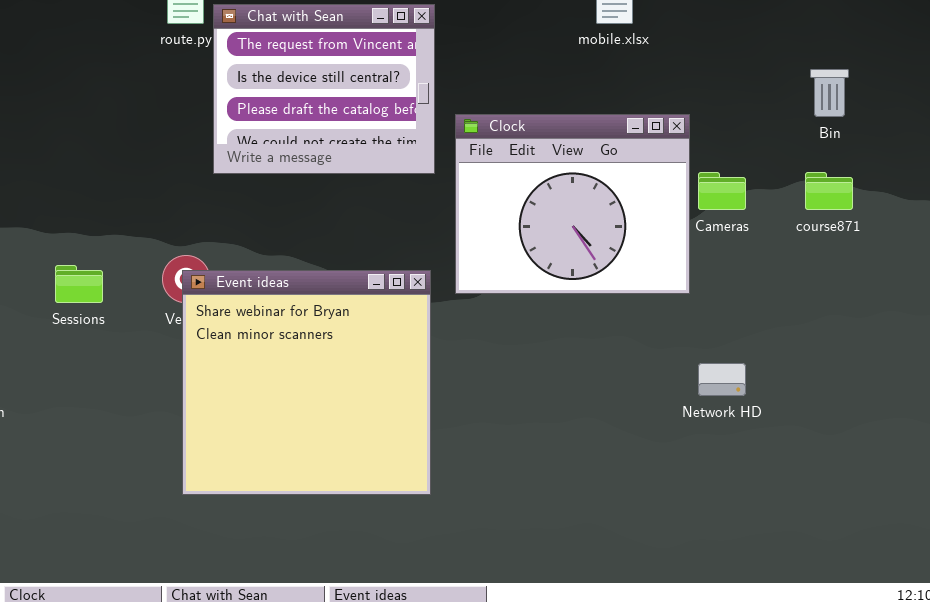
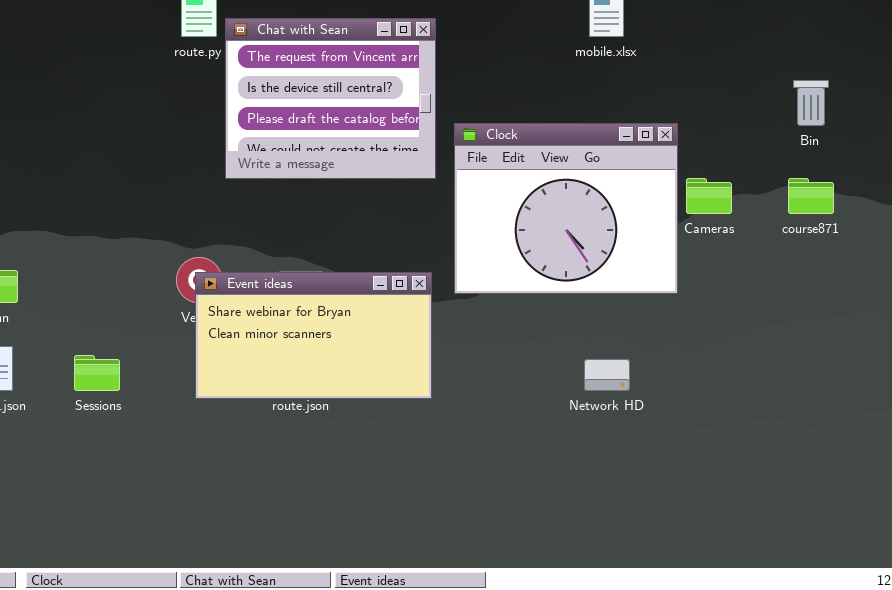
Sessions: [55,265,103,303] -> [74,355,120,391], moved
Event ideas: [182,270,431,495] -> [195,272,432,399], resized
Network HD: [698,363,746,396] -> [584,359,630,391], moved

